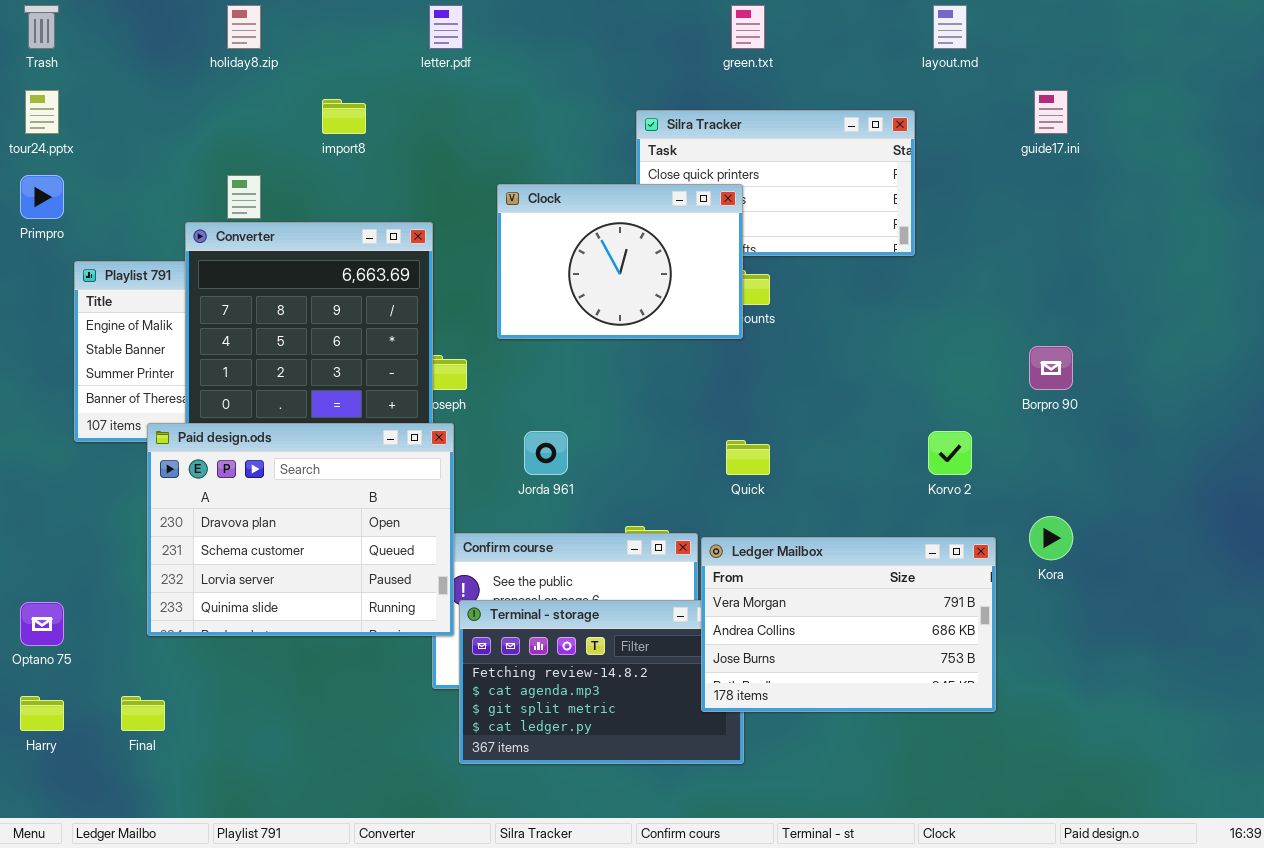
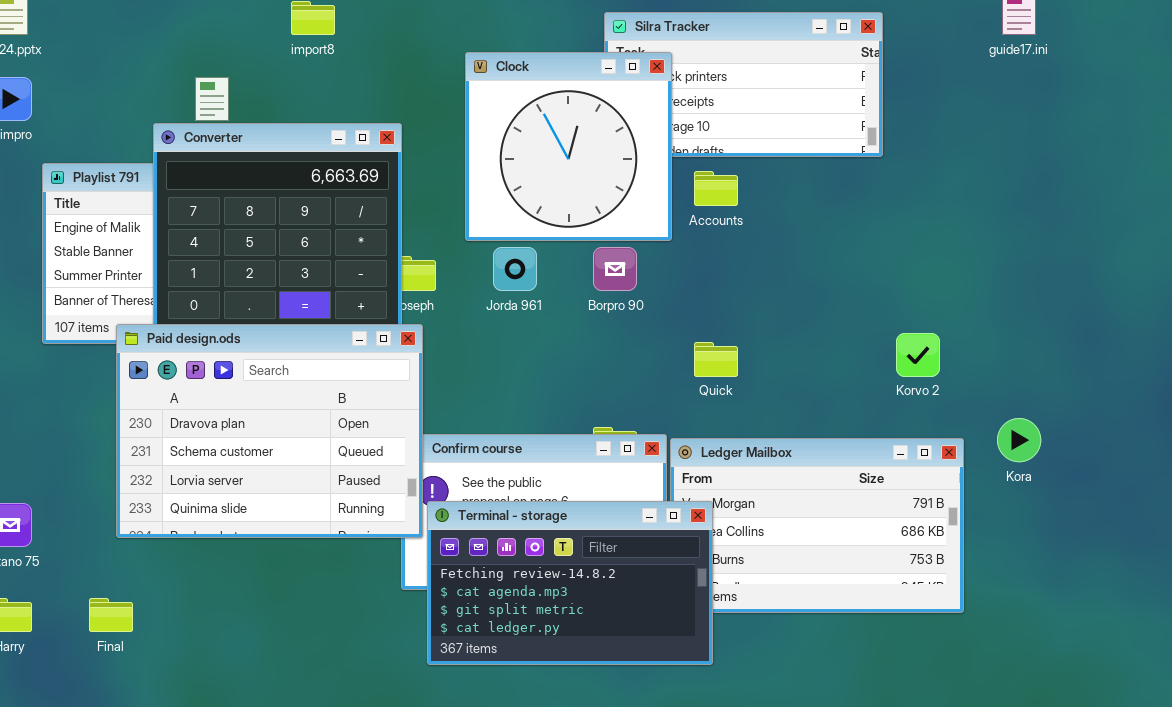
Clock: [497,184,743,339] -> [465,52,672,241], resized
Borpro 90: [1029,346,1073,390] -> [593,247,637,291], moved
Jorda 961: [524,431,568,475] -> [493,247,537,291], moved
Terminal - storage: [459,600,744,764] -> [427,501,713,665], raised

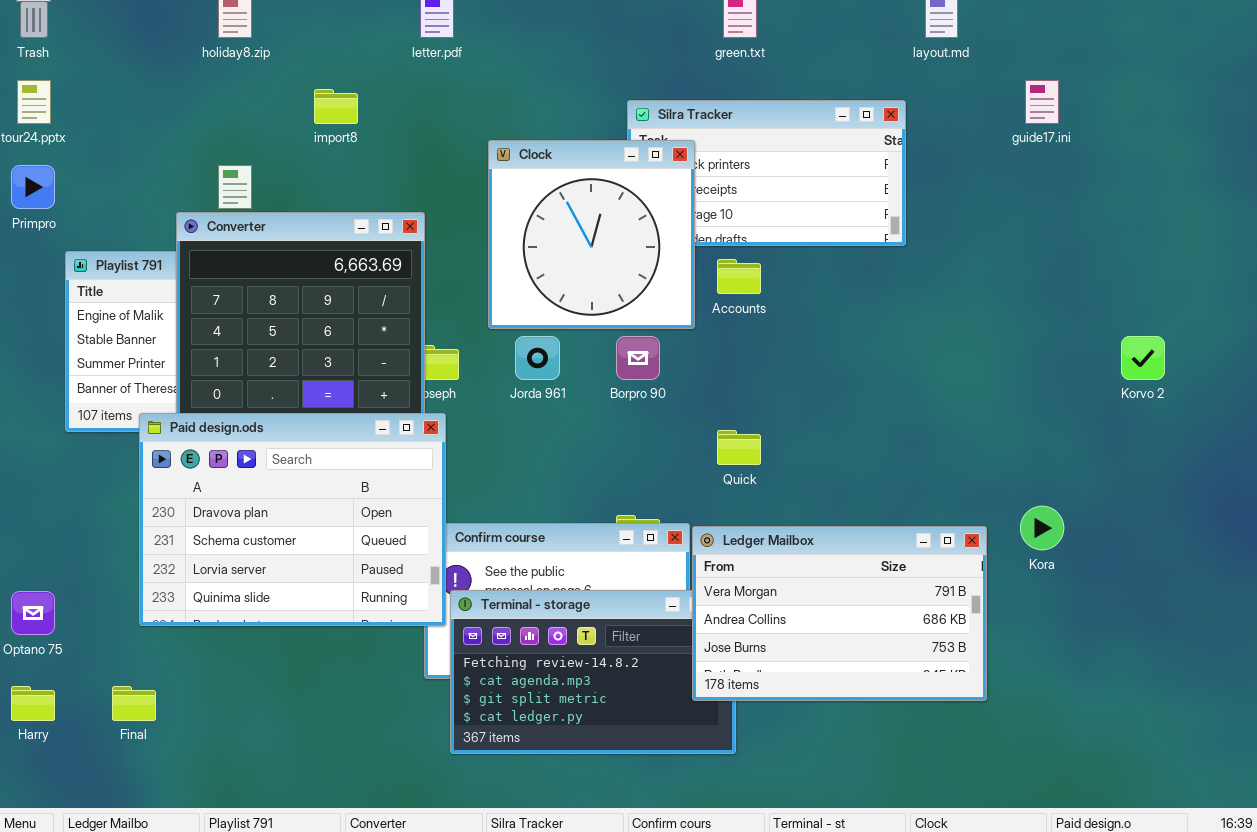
Korvo 2: [896,333,940,377] -> [1121,336,1165,380], moved
Ledger Mailbox: [670,438,964,613] -> [692,526,987,701], raised

